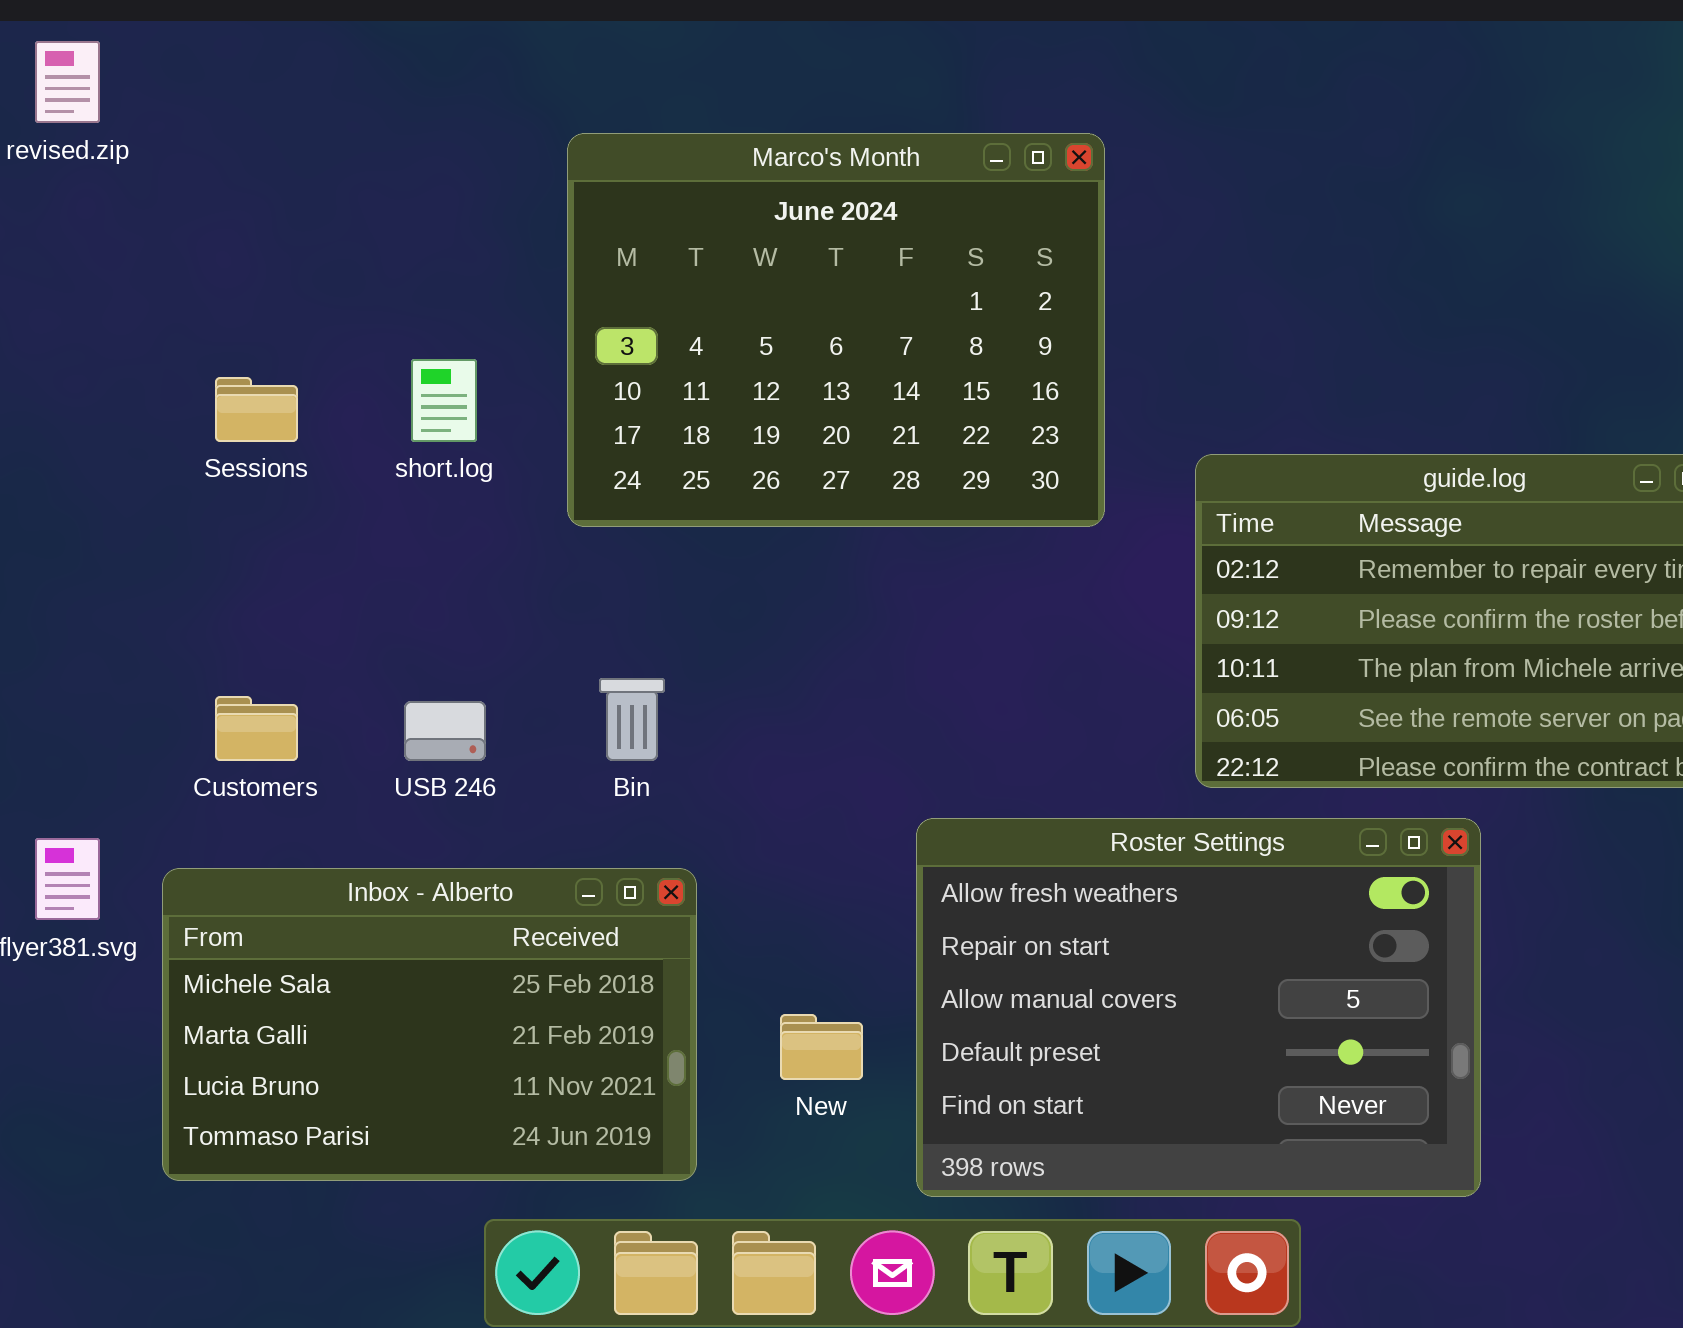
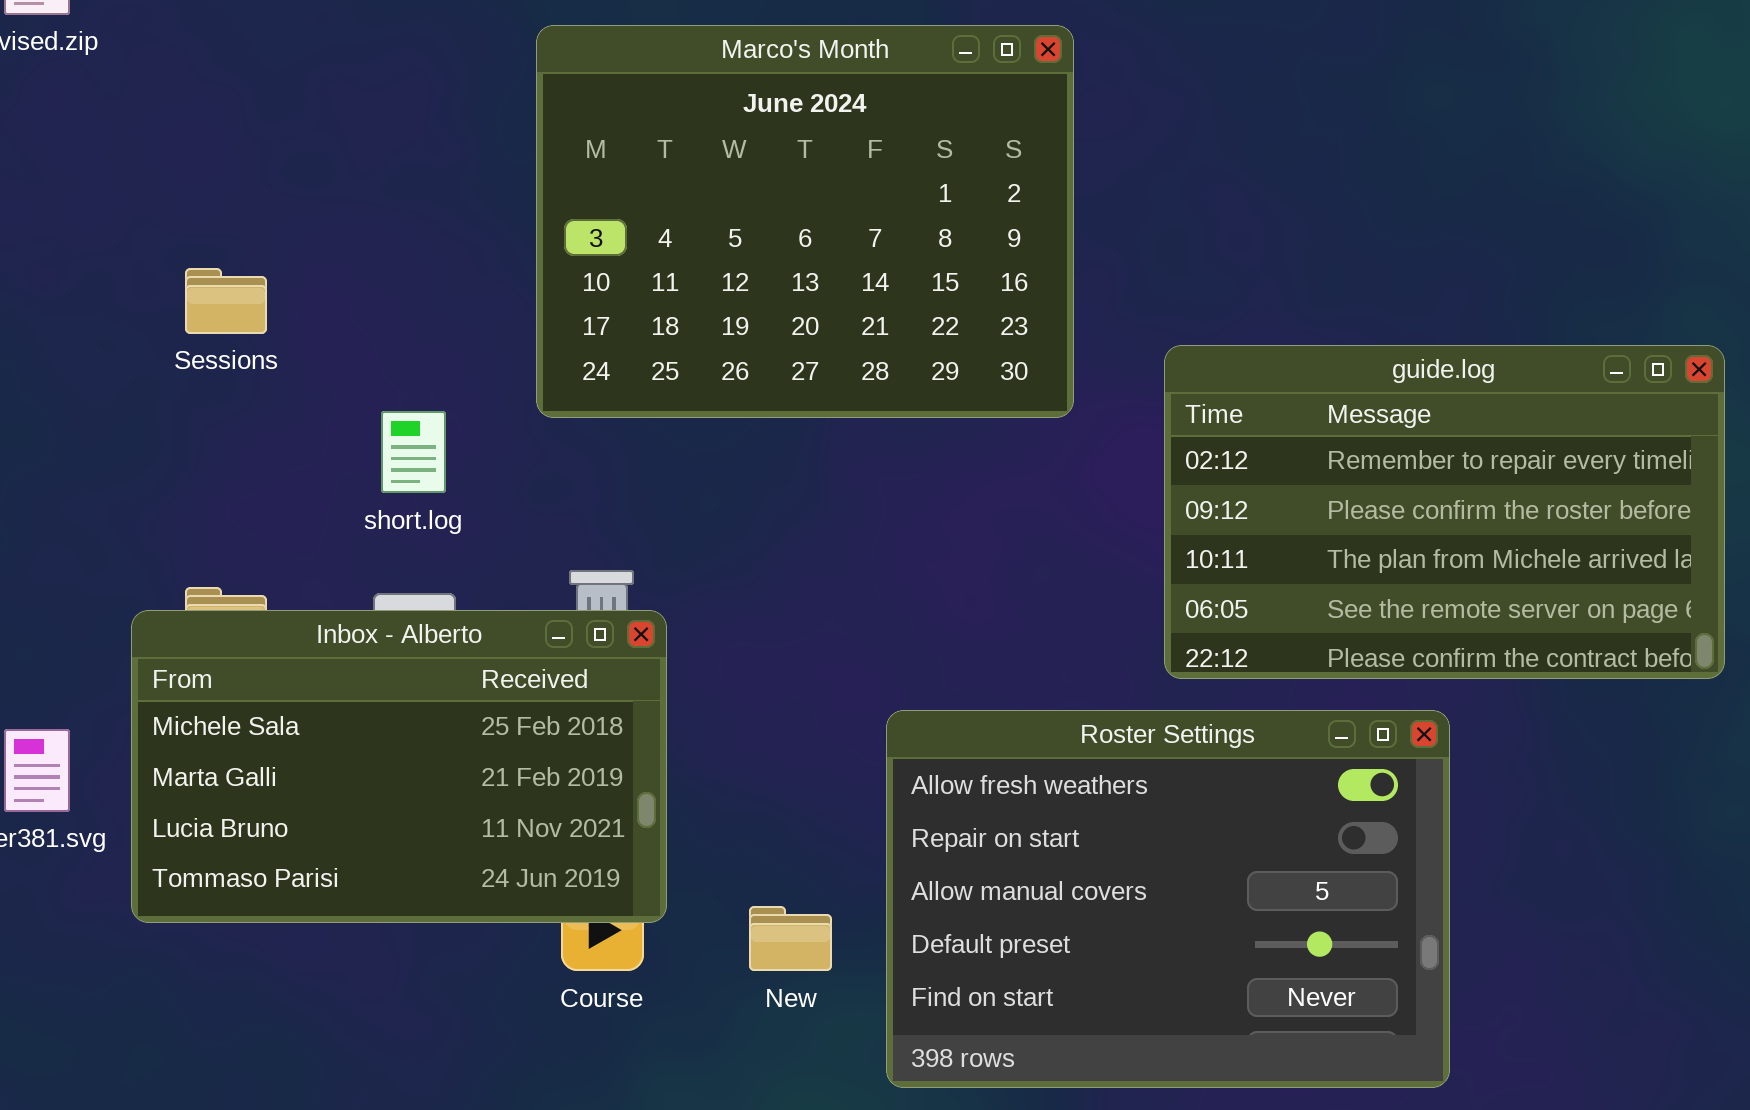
short.log: [411,359,477,442] -> [381,411,446,493], moved
Inbox - Alberto: [162,868,697,1181] -> [131,610,667,923], moved

